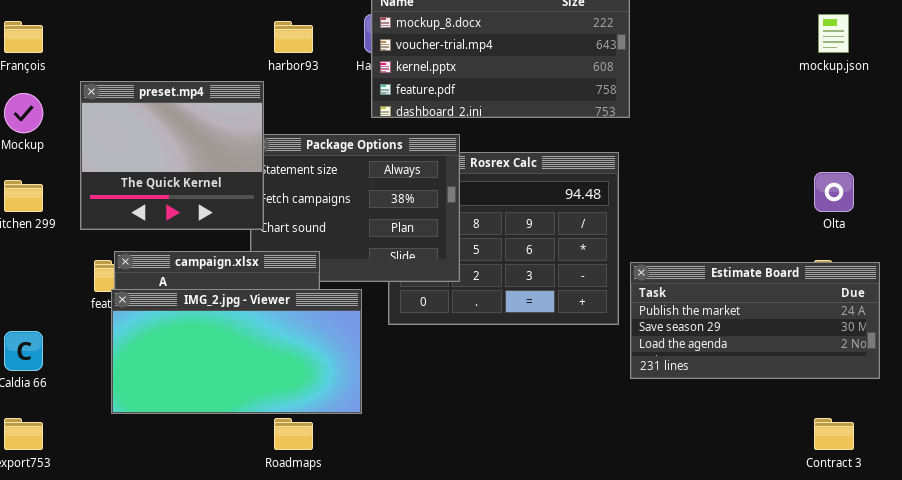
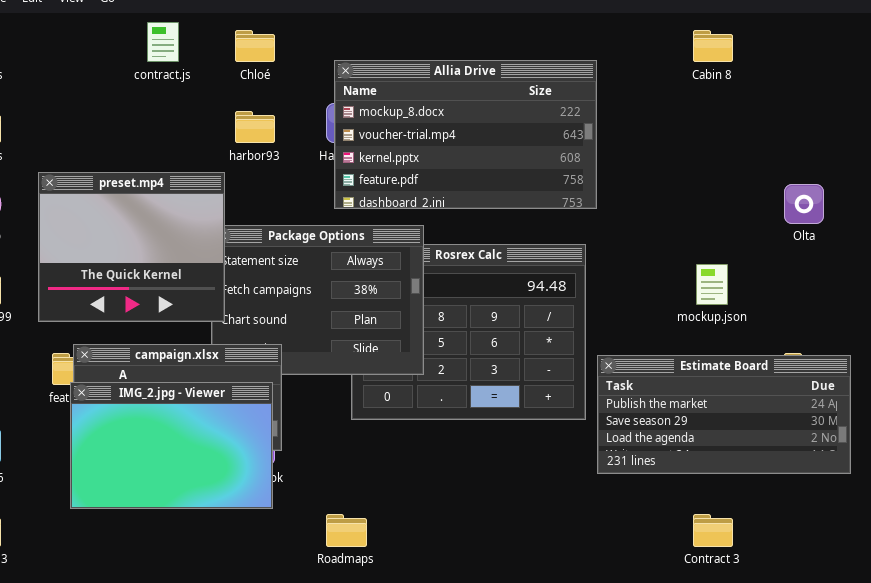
mockup.json: [818,14,849,53] -> [696,264,728,305], moved
Olta: [814,172,854,212] -> [784,184,824,224], moved
IMG_2.jpg - Viewer: [111,289,362,414] -> [70,382,273,509], resized
Roadmaps: [274,418,313,450] -> [326,514,367,547], moved
Contract 3: [814,418,854,450] -> [693,514,733,547], moved

